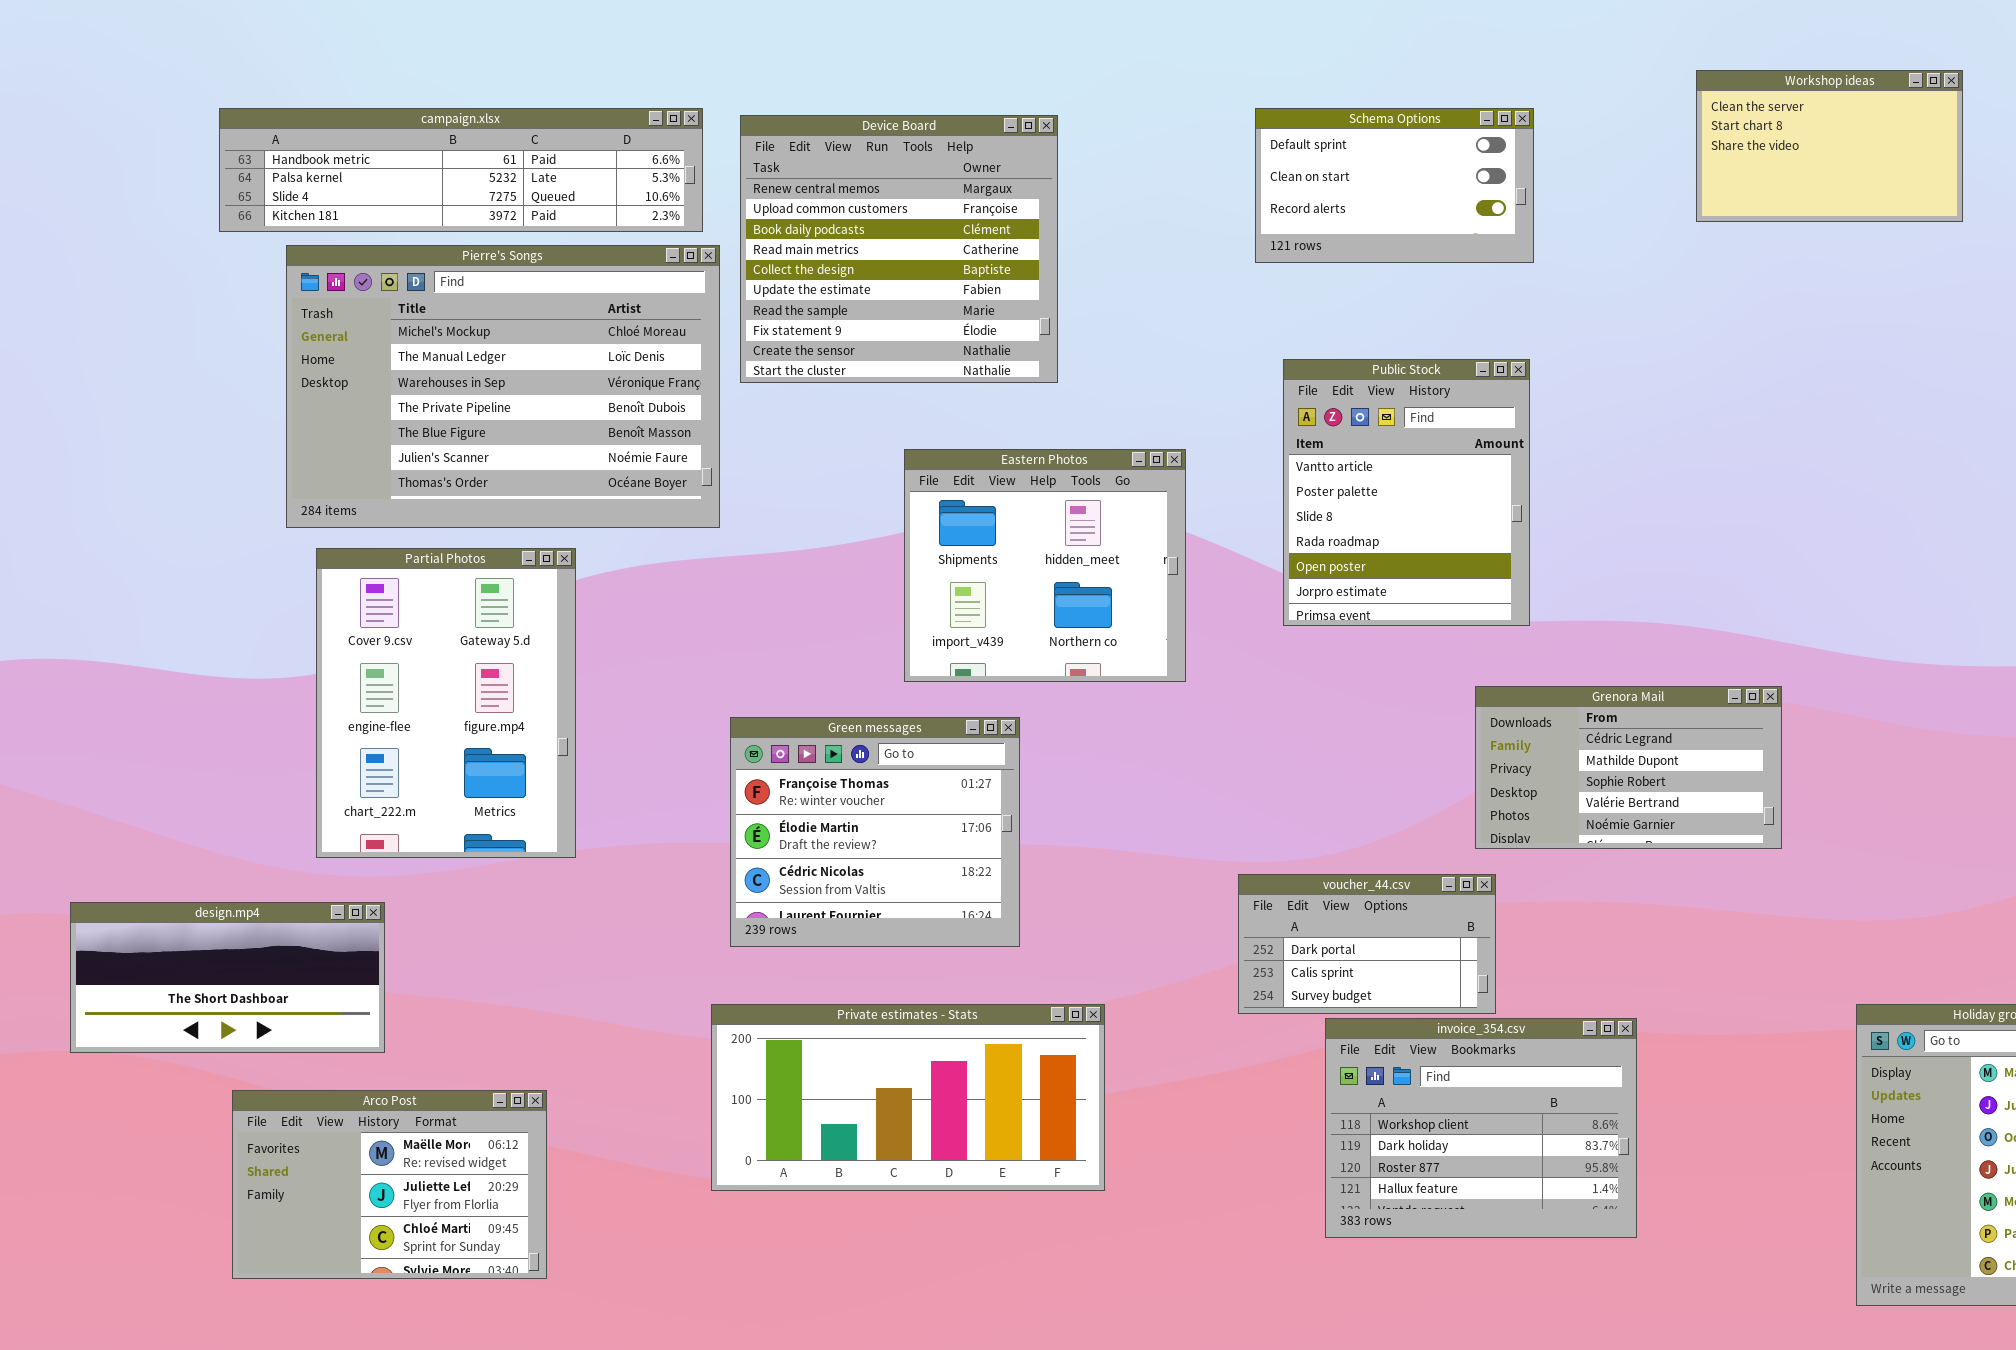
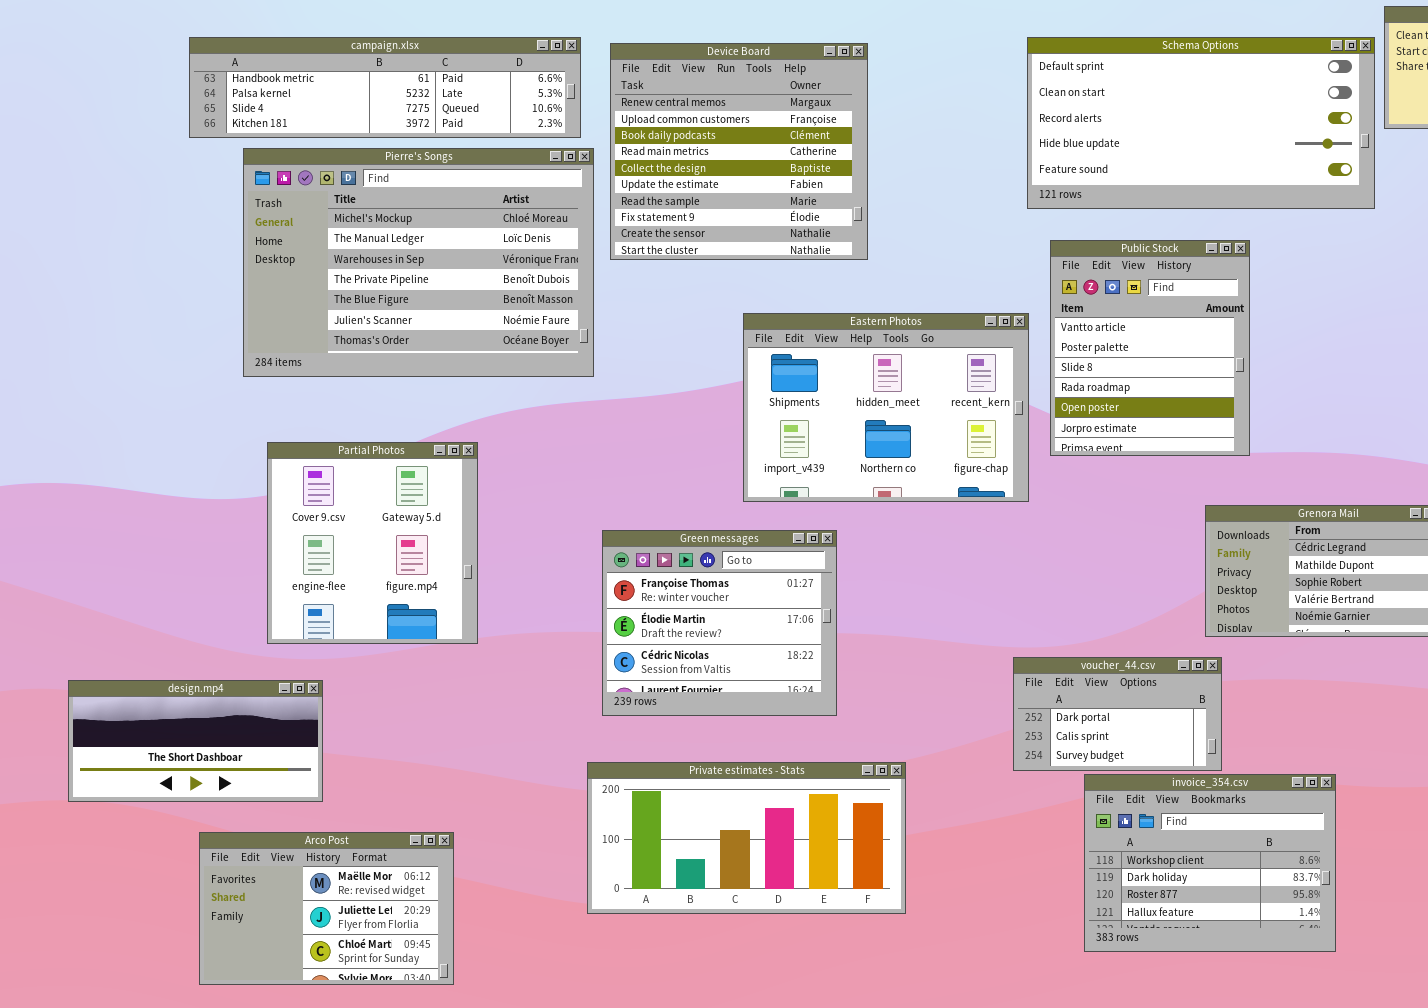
Schema Options: [1255,108,1534,263] -> [1027,37,1375,209], resized
Eastern Photos: [904,449,1186,682] -> [743,313,1029,502], resized
Partial Photos: [316,548,576,858] -> [267,442,478,644], resized

